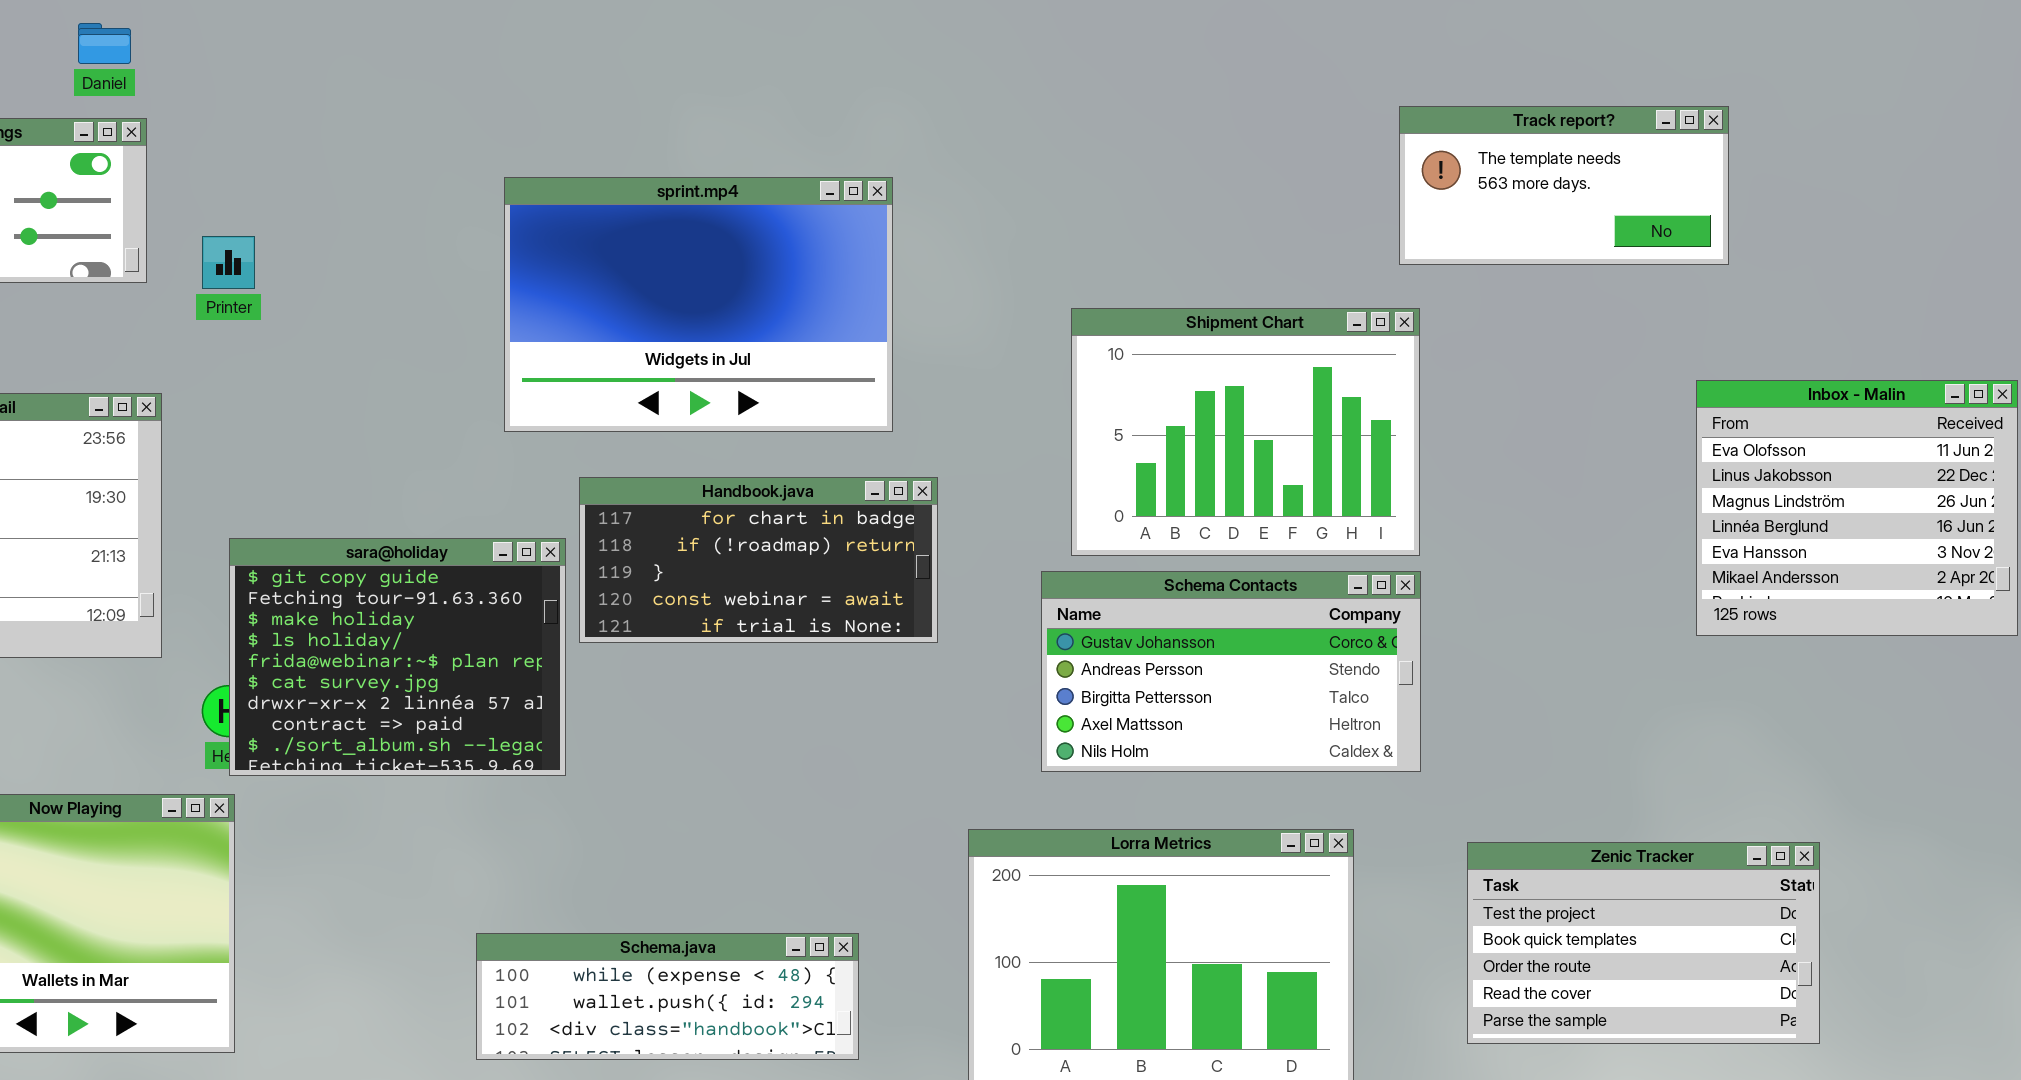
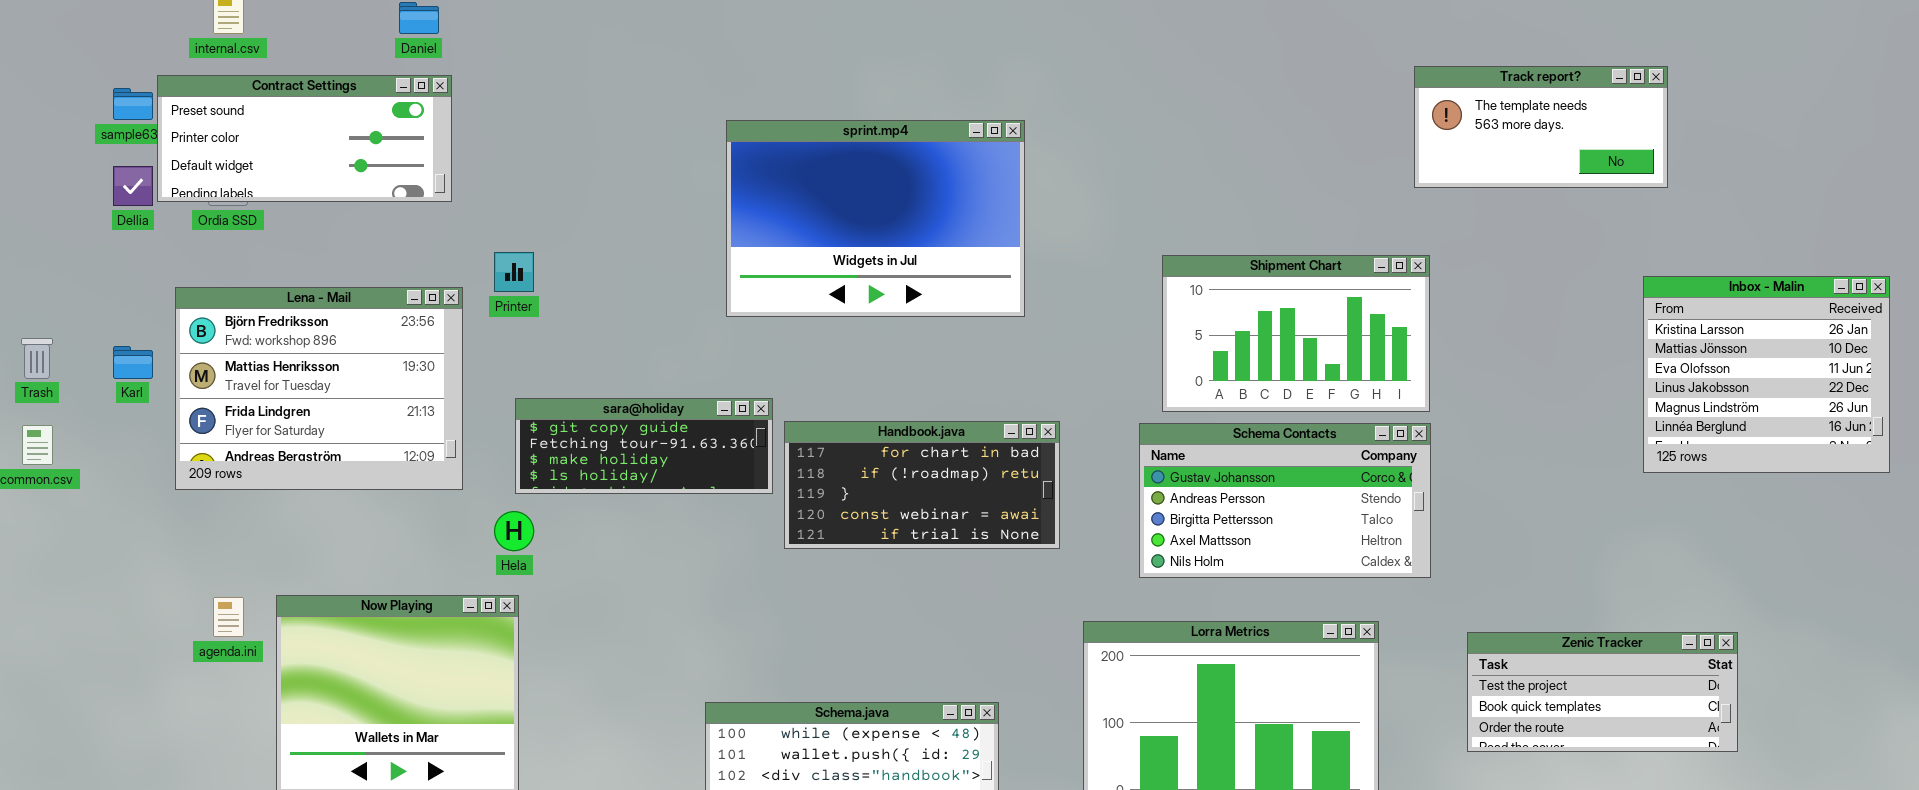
Printer: [202,236,255,289] -> [494,252,534,292], moved
Shipment Chart: [1071,308,1420,556] -> [1162,255,1430,412], resized
Inbox - Malin: [1696,380,2018,636] -> [1643,276,1890,473], scrolled up 2 rows
Handbook.java: [579,477,938,643] -> [784,421,1060,549], moved
sara@holiday: [229,538,566,776] -> [515,398,773,494], resized
Zenic Tracker: [1467,842,1820,1044] -> [1467,632,1738,752], resized

